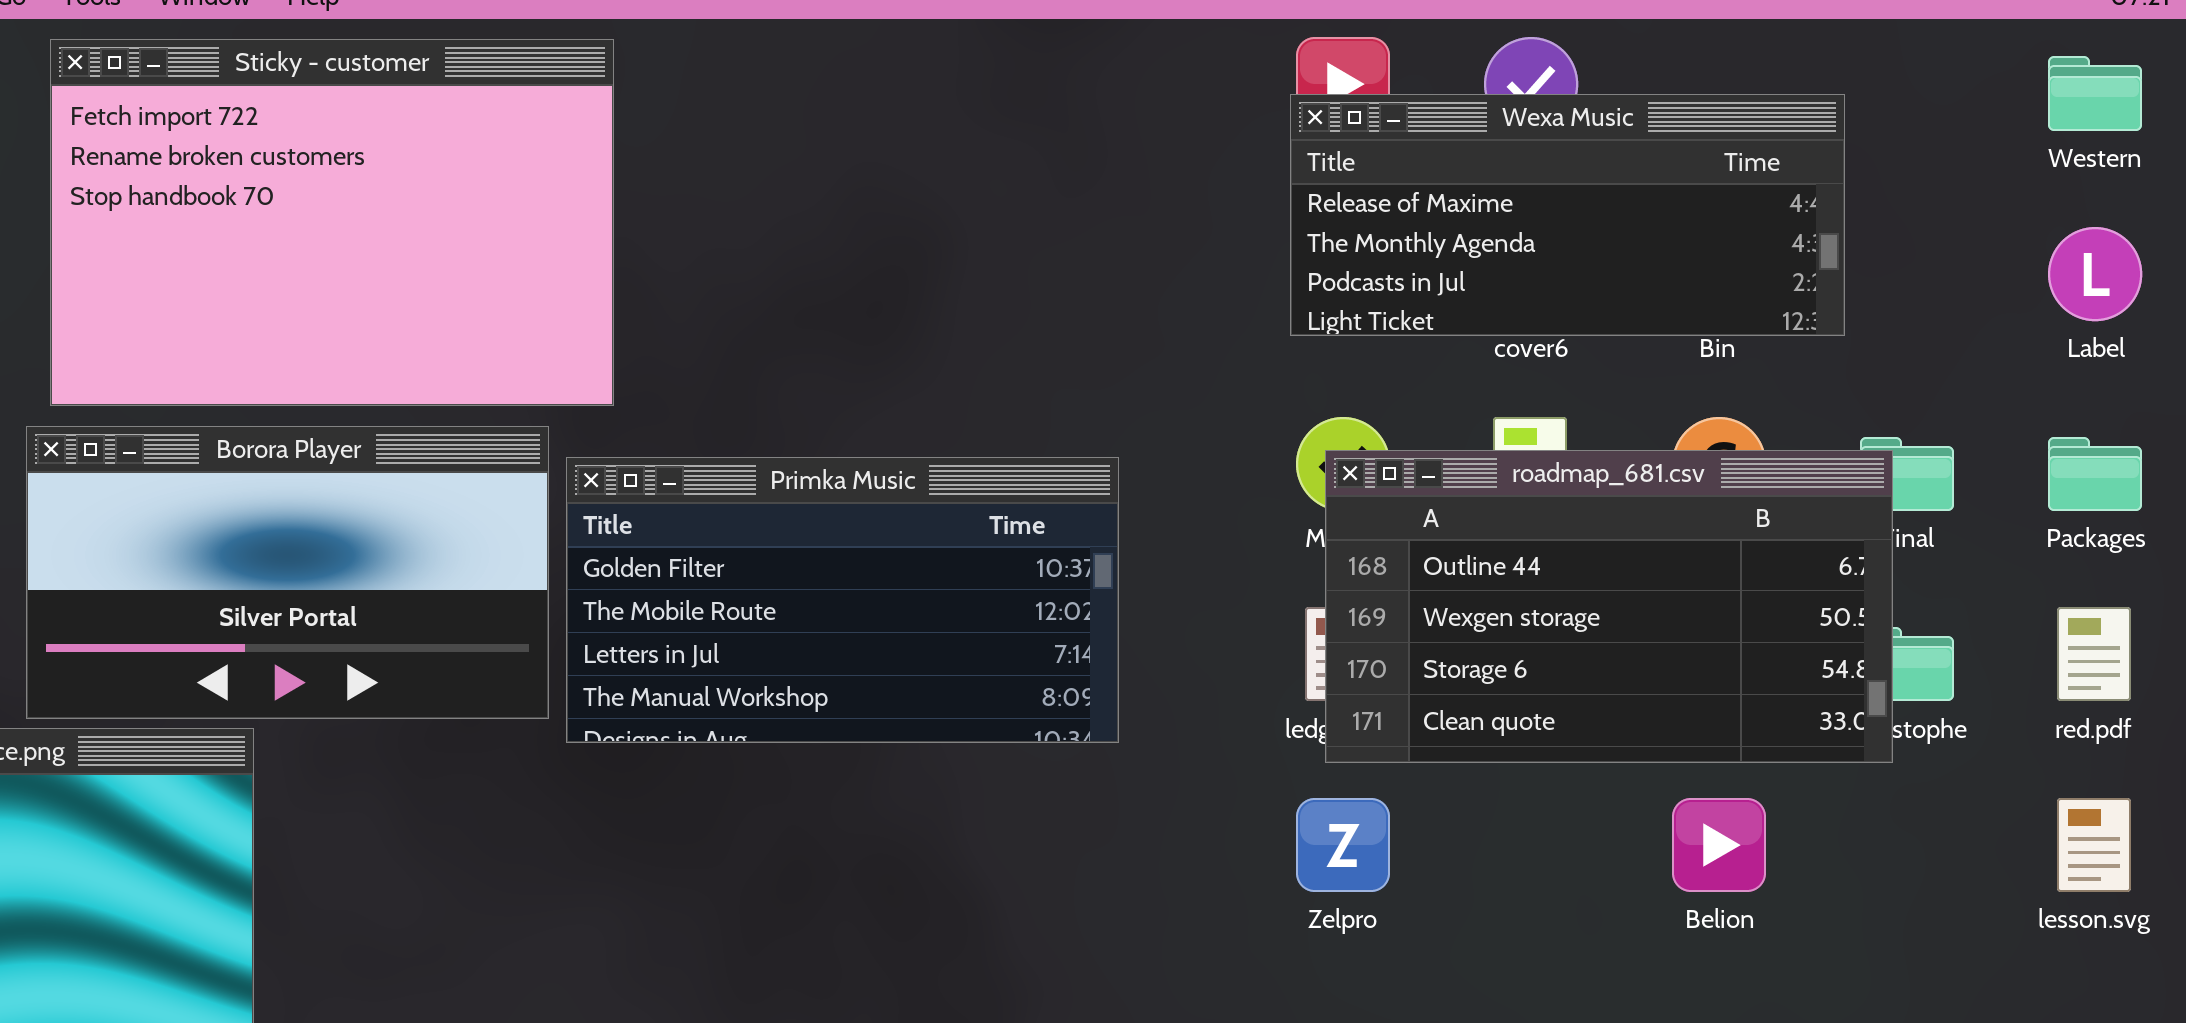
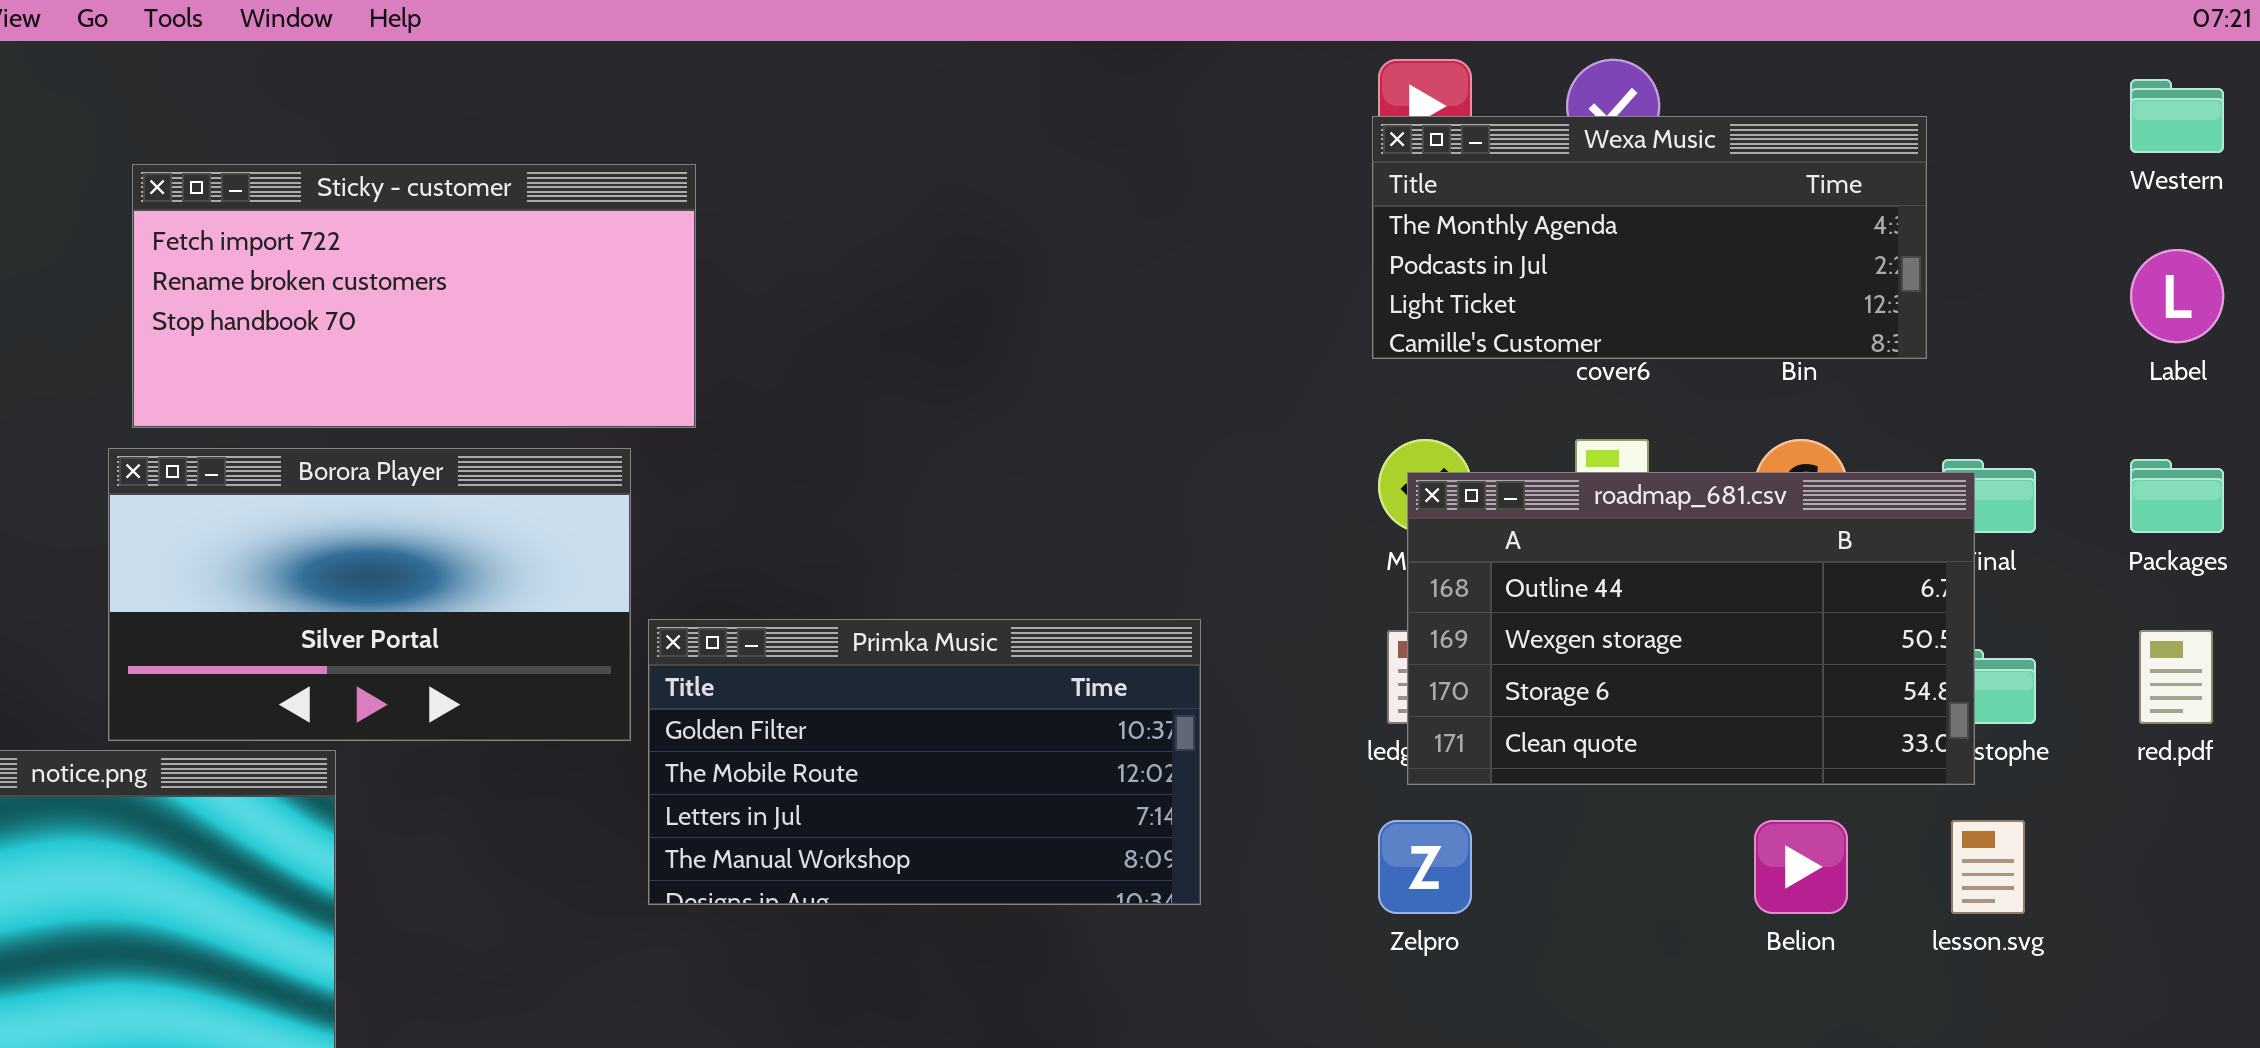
Sticky - customer: [50,39,614,406] -> [132,164,696,428], resized
Wexa Music: [1290,94,1845,336] -> [1372,116,1927,359], scrolled down 1 row
Primka Music: [566,457,1119,743] -> [648,619,1201,905], moved
lesson.svg: [2057,798,2131,892] -> [1951,820,2025,914], moved

